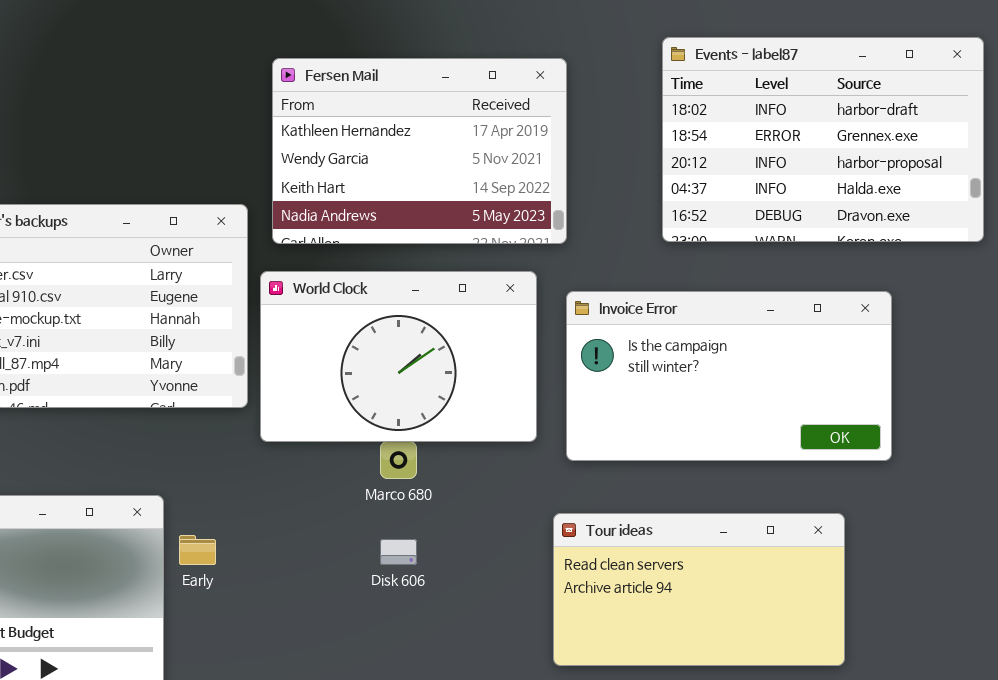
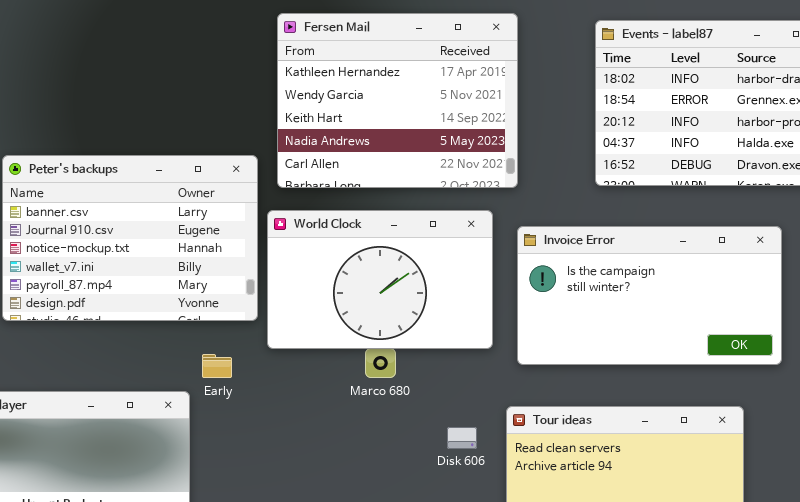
Fersen Mail: [272,58,567,244] -> [277,13,518,188], resized
Early: [179,535,216,565] -> [202,354,232,378], moved
Disk 606: [380,539,417,565] -> [447,427,477,449], moved

